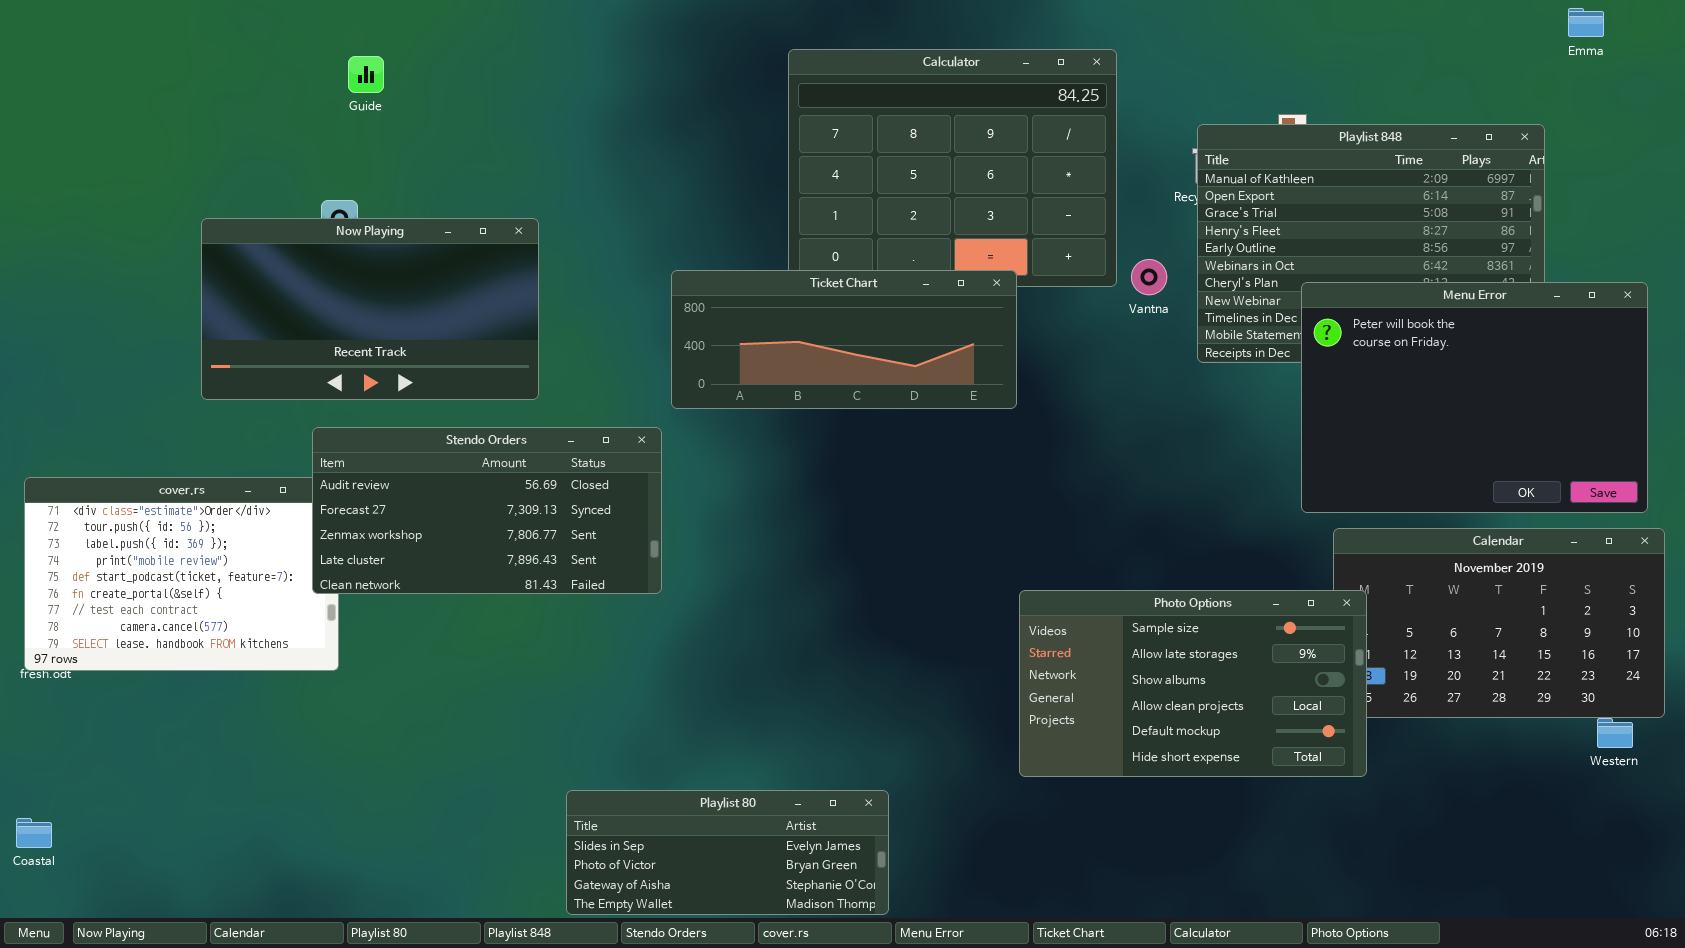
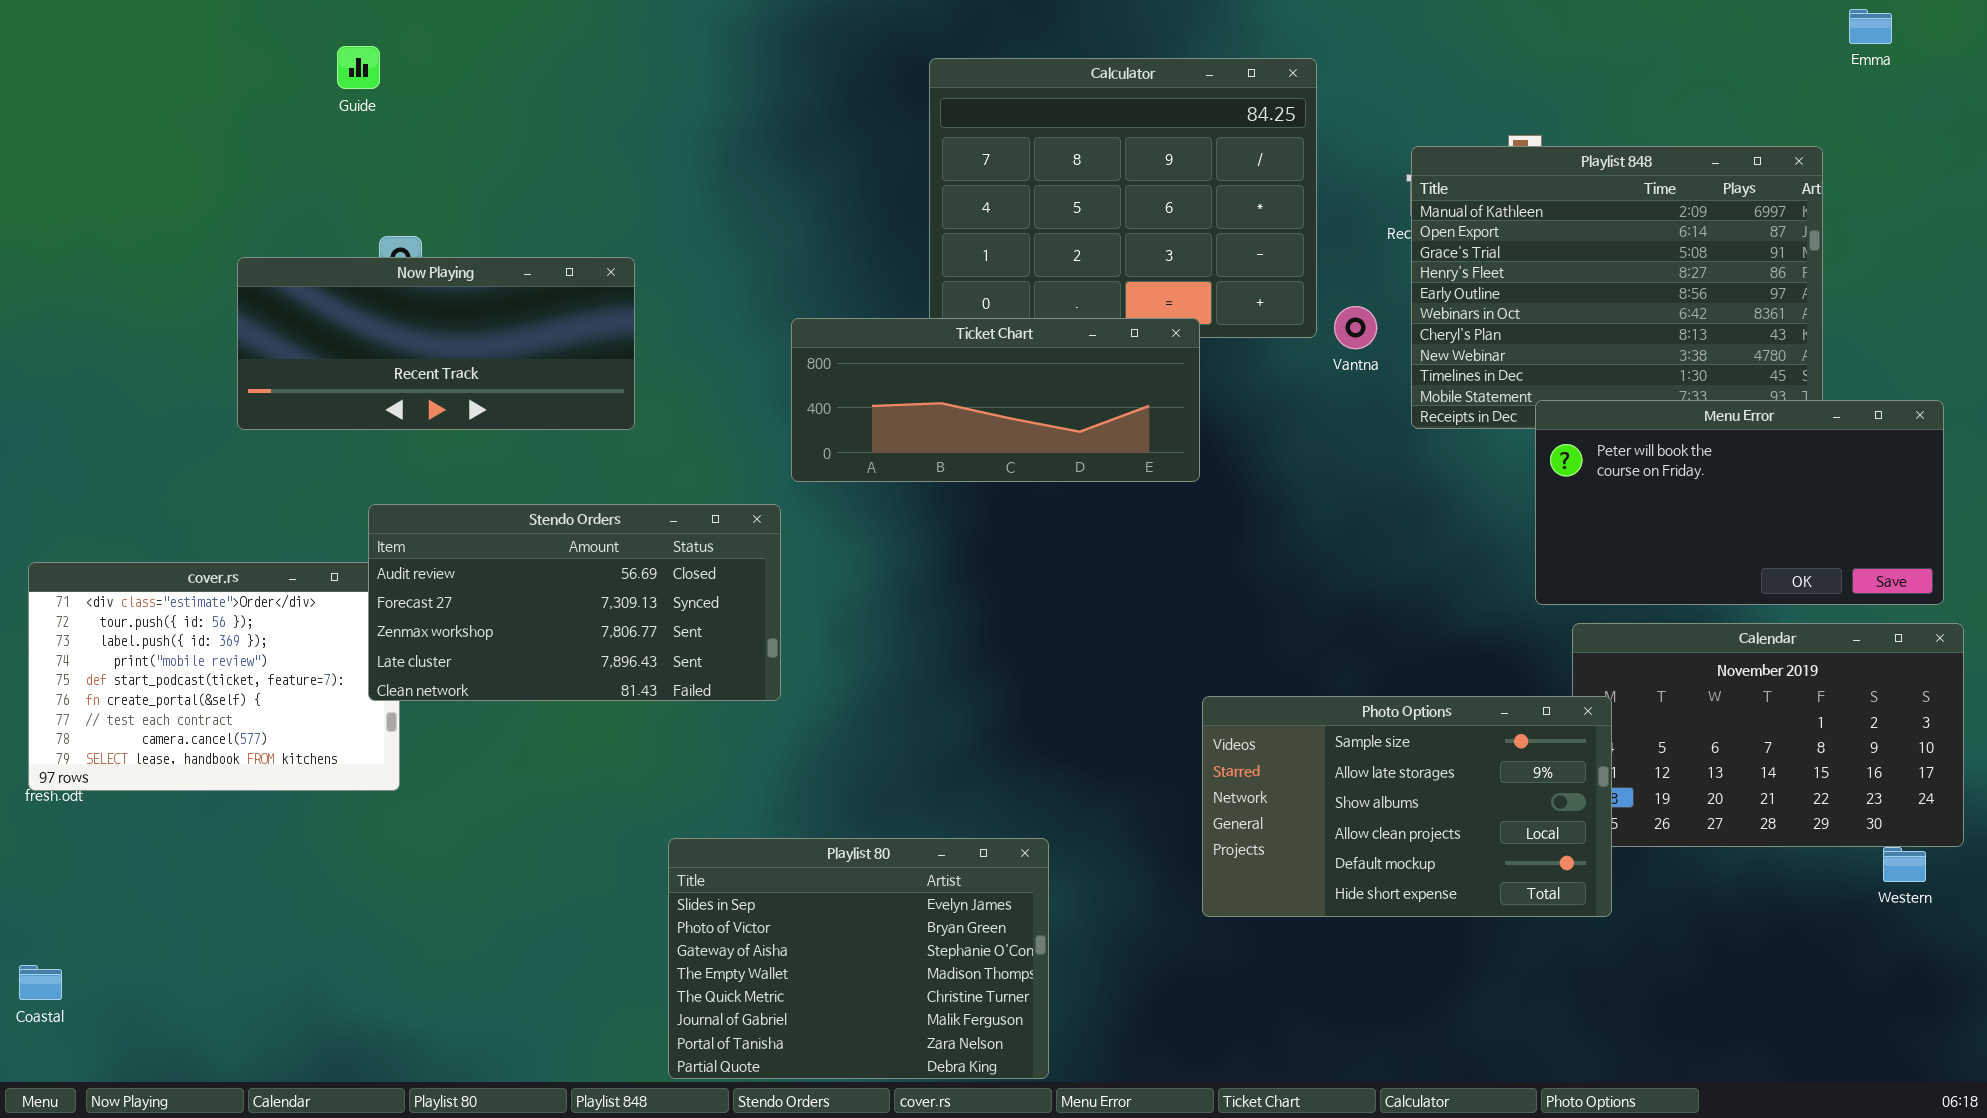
Guide: [348,56,384,93] -> [337,46,380,89], moved
Now Playing: [201,218,539,400] -> [237,257,635,430], resized
Menu Error: [1301,282,1648,513] -> [1535,400,1944,605], resized
Playlist 80: [566,790,889,915] -> [668,838,1049,1079], resized

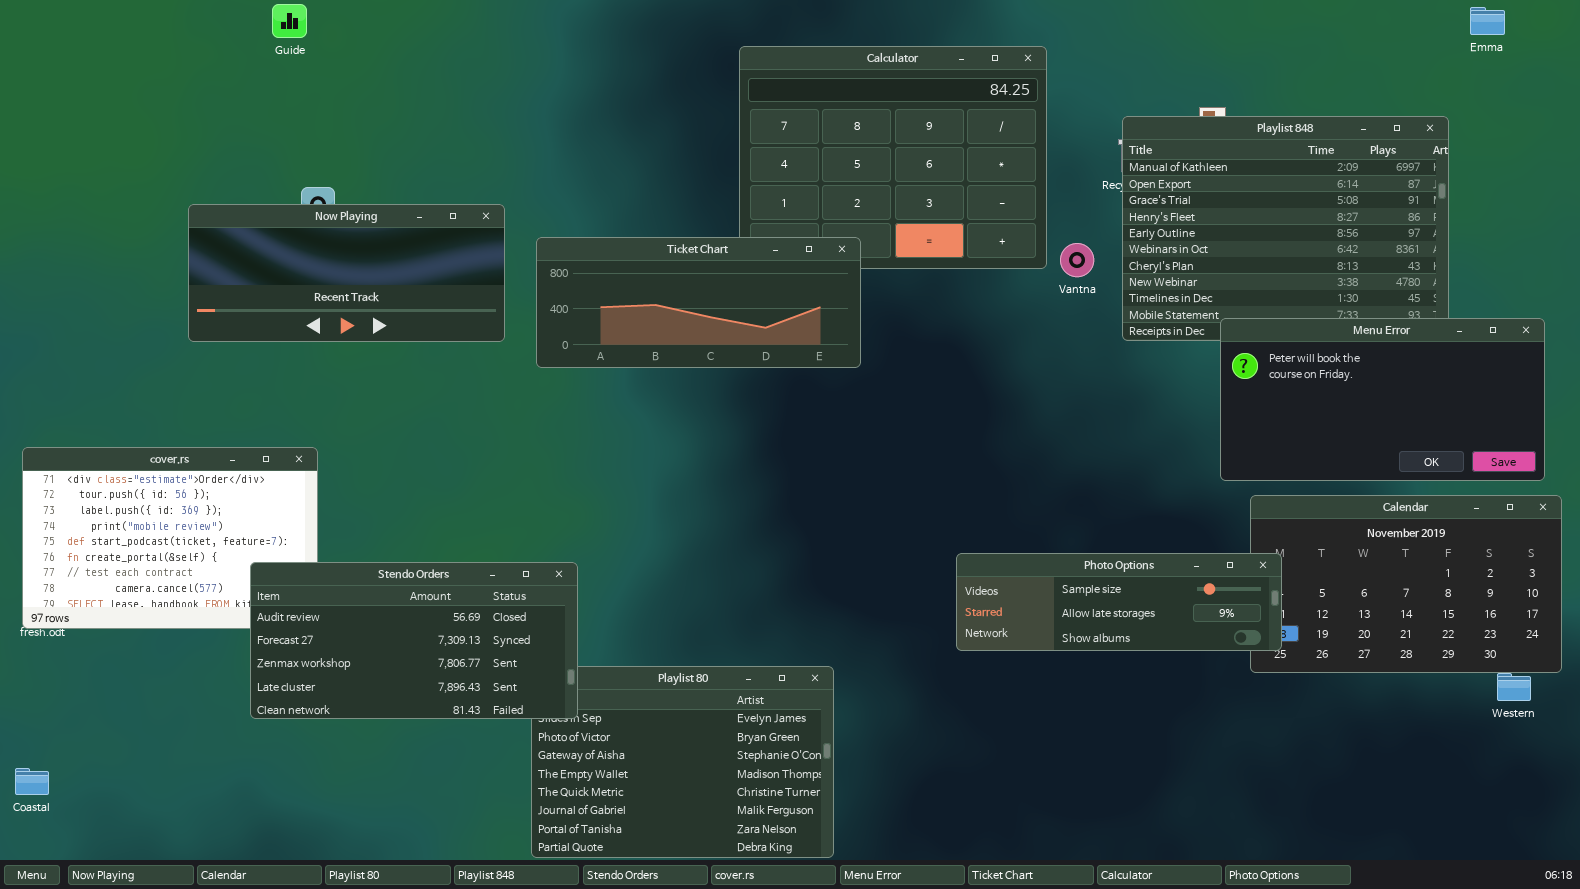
Guide: [337,46,380,89] -> [272,4,307,38], moved
Ticket Chart: [791,318,1200,482] -> [536,237,861,368], moved
Stendo Orders: [368,504,781,701] -> [250,562,578,719], moved
Photo Options: [1202,696,1612,917] -> [956,553,1282,651], resized

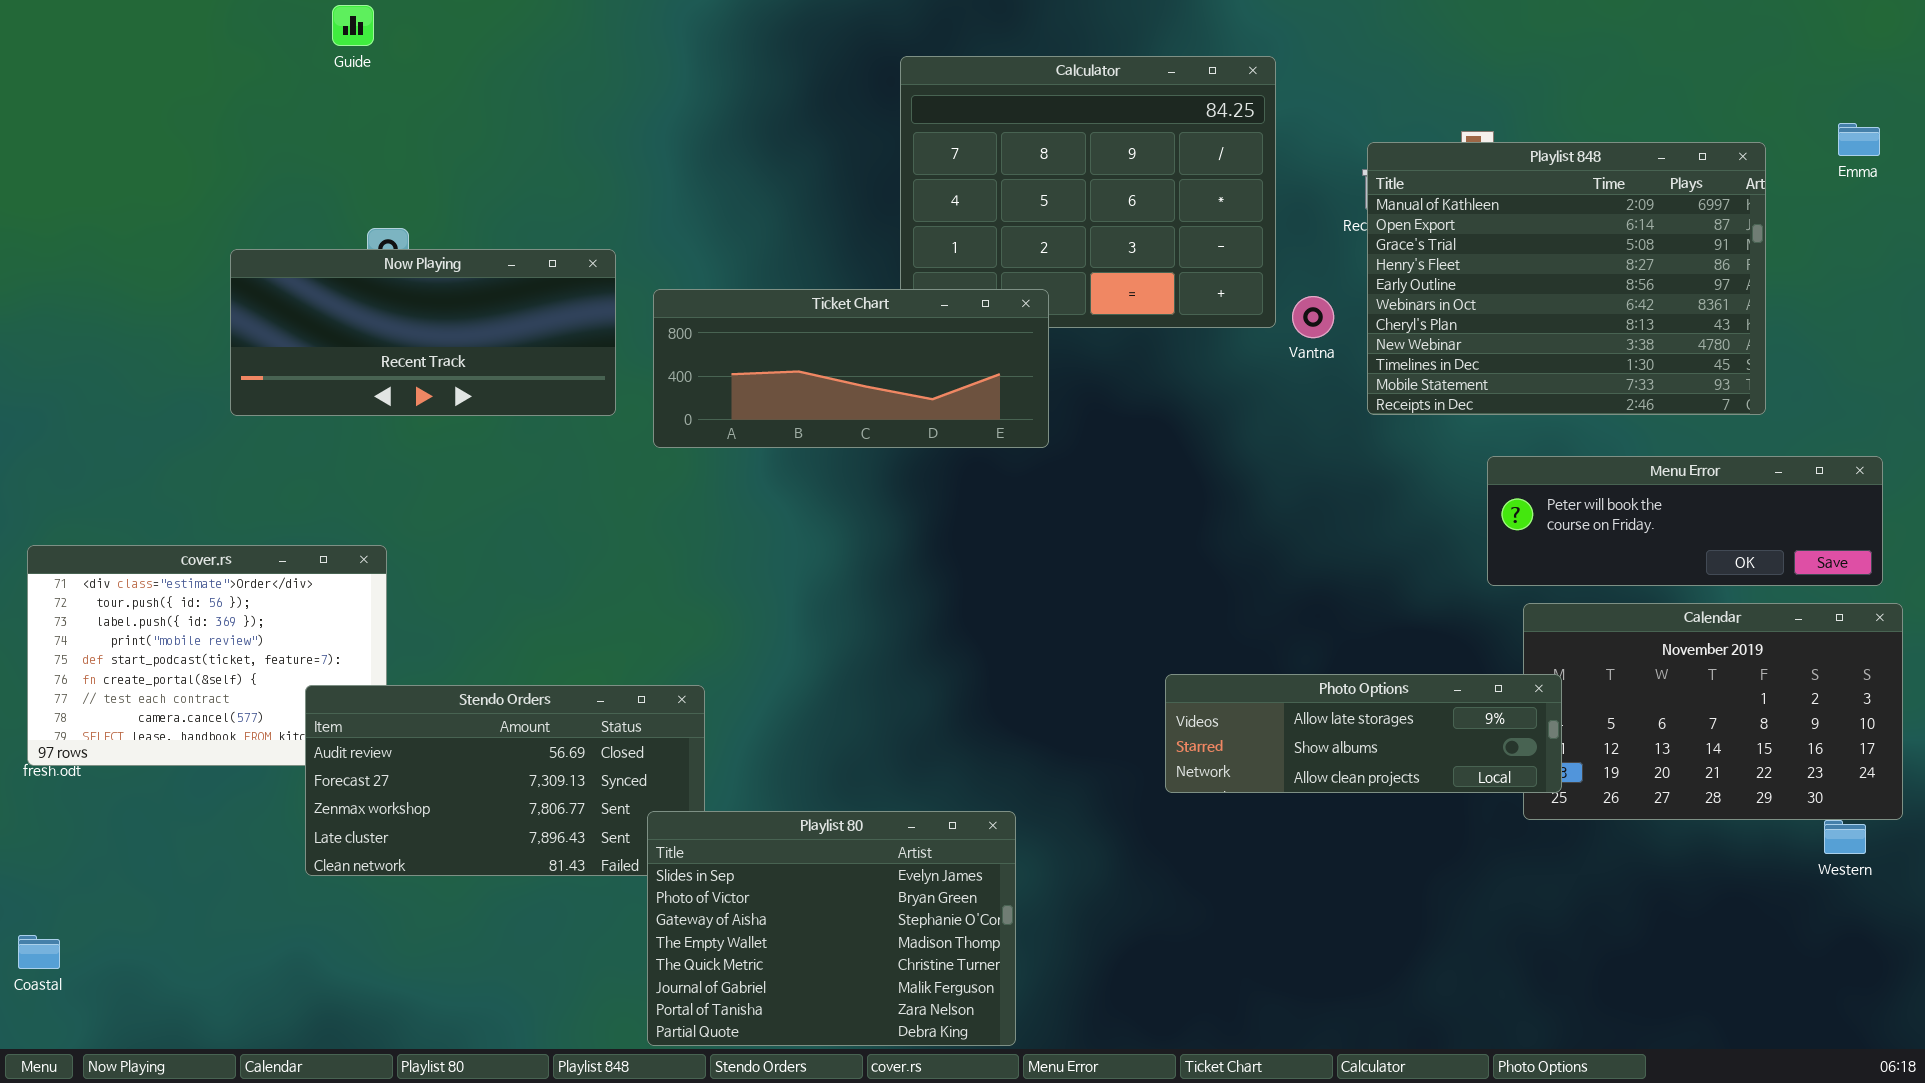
Emma: [1470,7,1505,35] -> [1838,123,1880,156], moved
Menu Error: [1220,318,1545,481] -> [1487,456,1883,586], resized
Photo Options: [956,553,1282,651] -> [1165,674,1562,793], scrolled down 1 row
Playlist 80: [531,666,834,858] -> [647,811,1016,1046], raised

